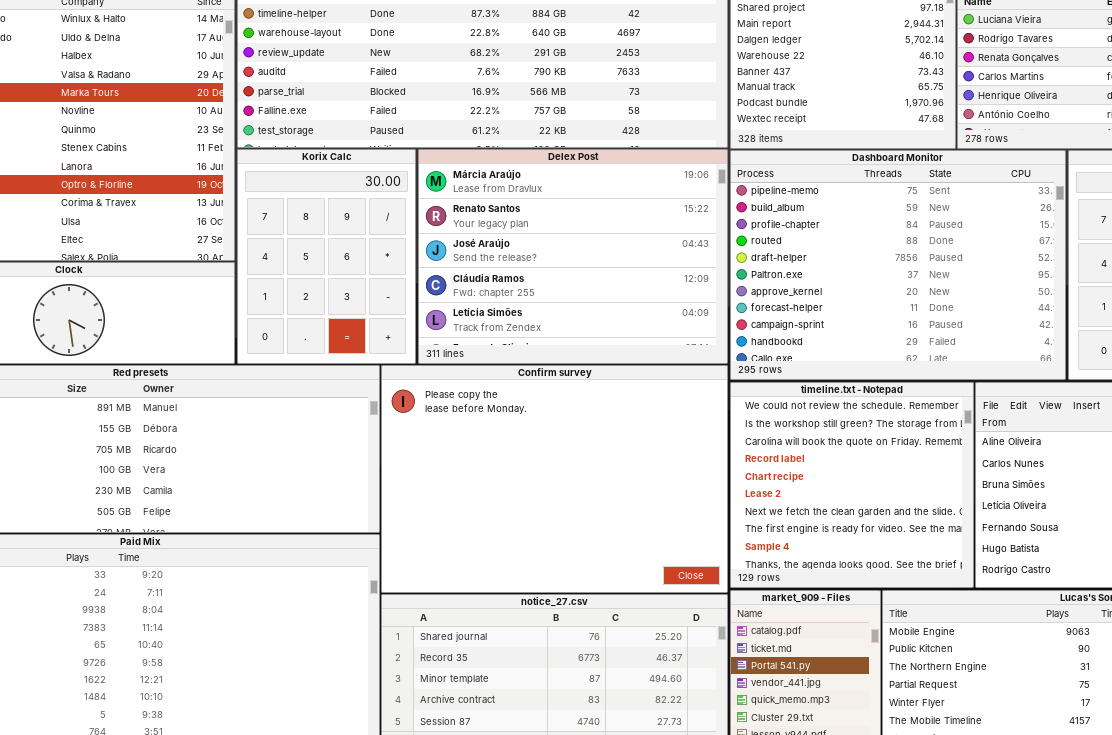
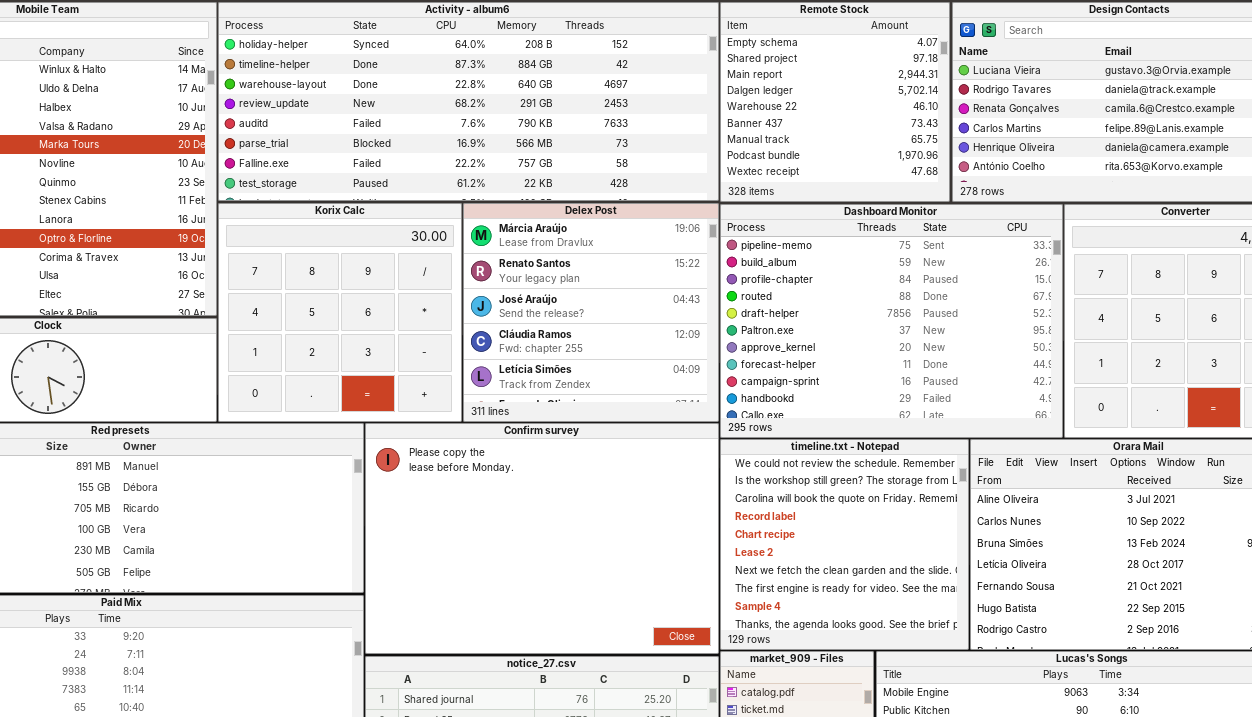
Korix Calc: [237,149,416,364] -> [218,203,462,422], resized
Delex Post: [418,149,728,364] -> [463,203,719,422], resized

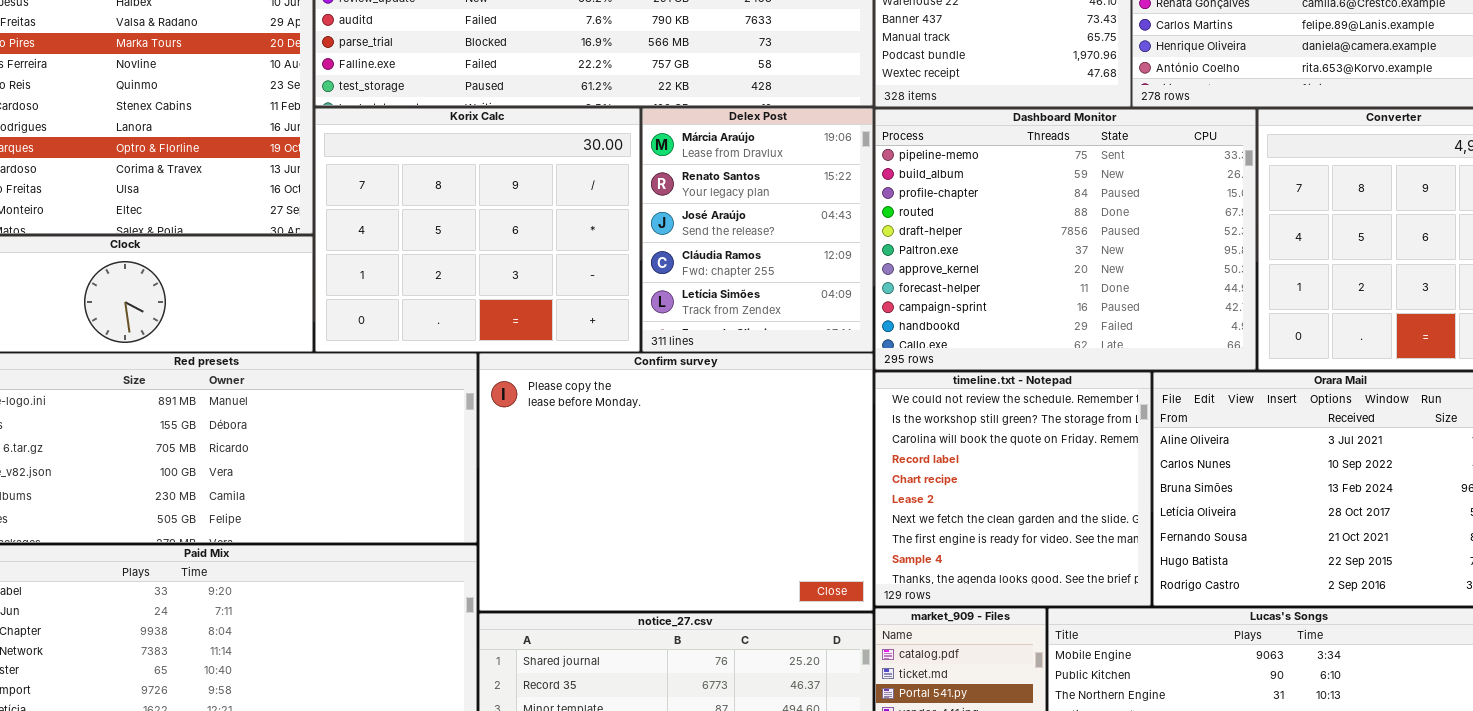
Korix Calc: [218,203,462,422] -> [315,108,640,352], resized
Delex Post: [463,203,719,422] -> [642,108,873,352], resized

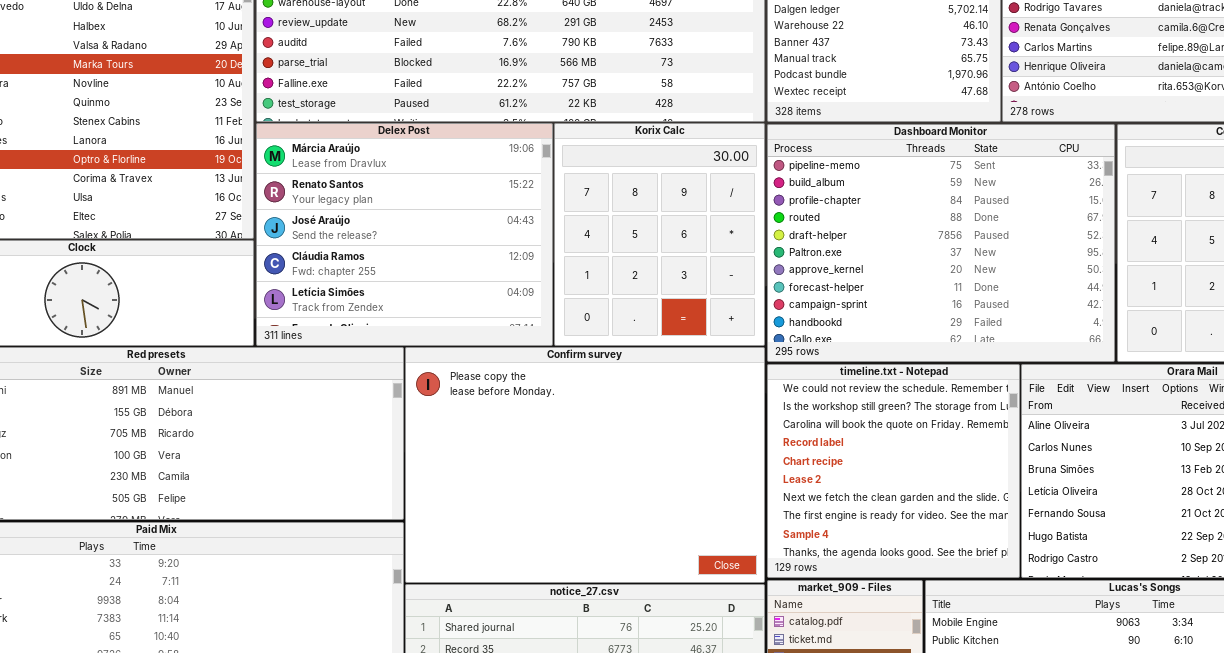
Korix Calc: [315,108,640,352] -> [554,123,765,346], moved, resized
Delex Post: [642,108,873,352] -> [256,123,553,346], moved, resized

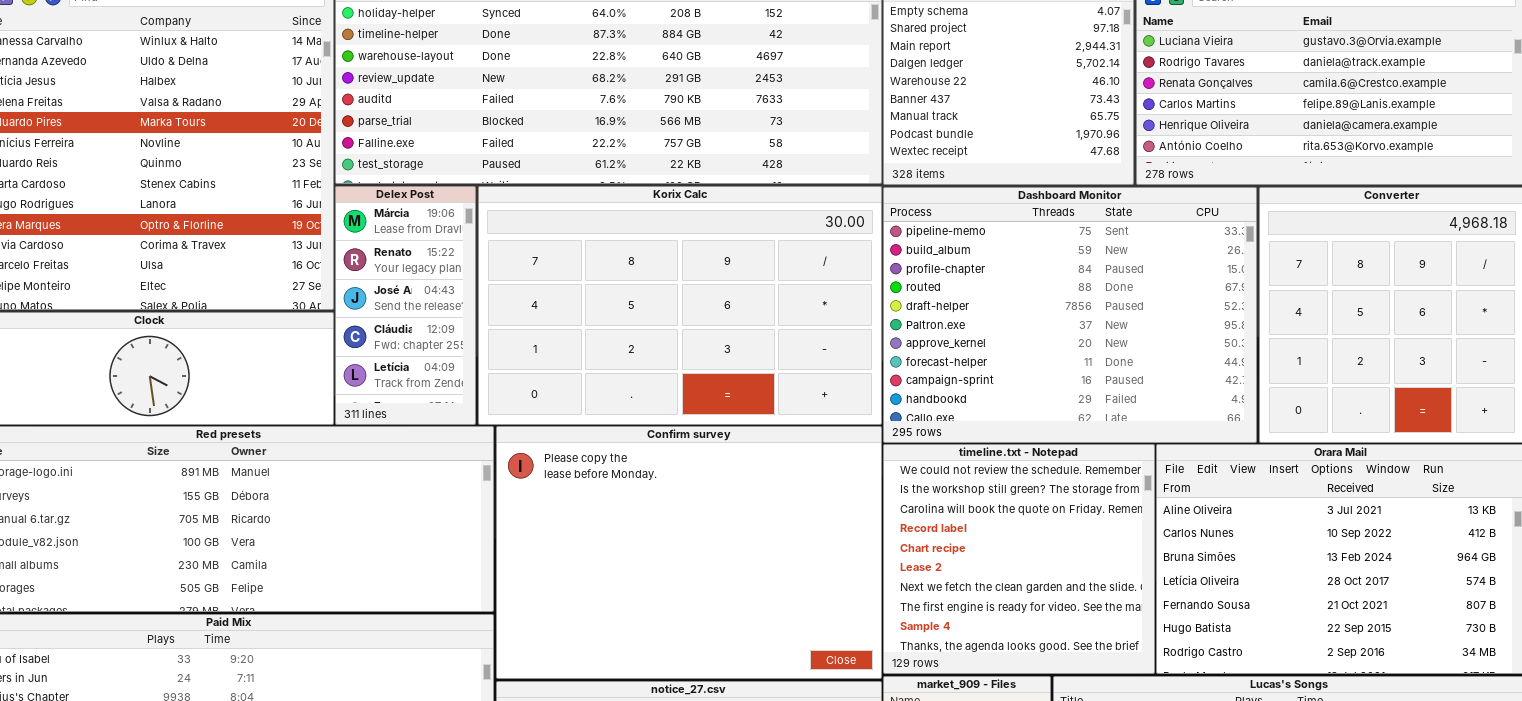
Delex Post: [256,123,553,346] -> [335,186,476,425], resized
Korix Calc: [554,123,765,346] -> [478,186,882,425], resized

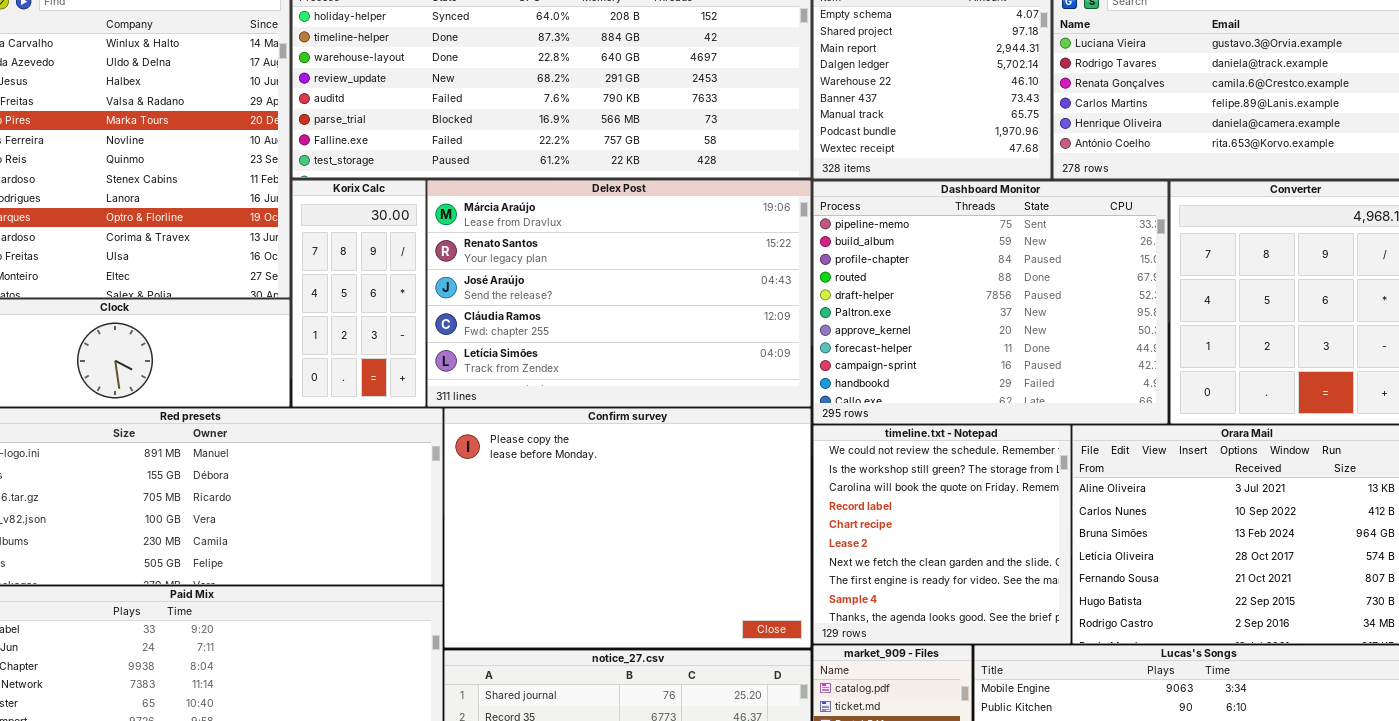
Delex Post: [335,186,476,425] -> [427,180,811,407], moved, resized
Korix Calc: [478,186,882,425] -> [292,180,426,407], moved, resized

